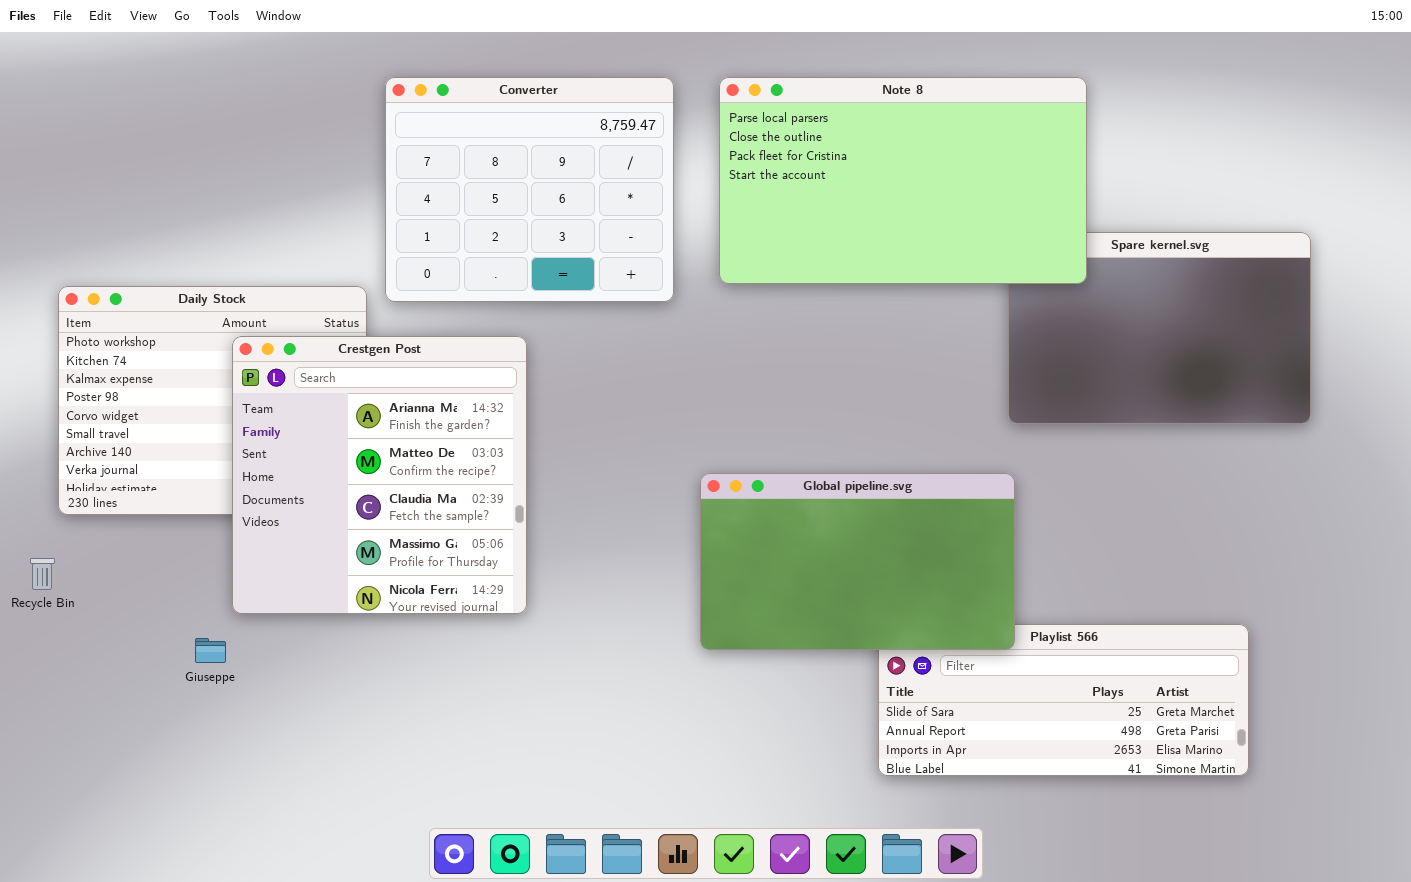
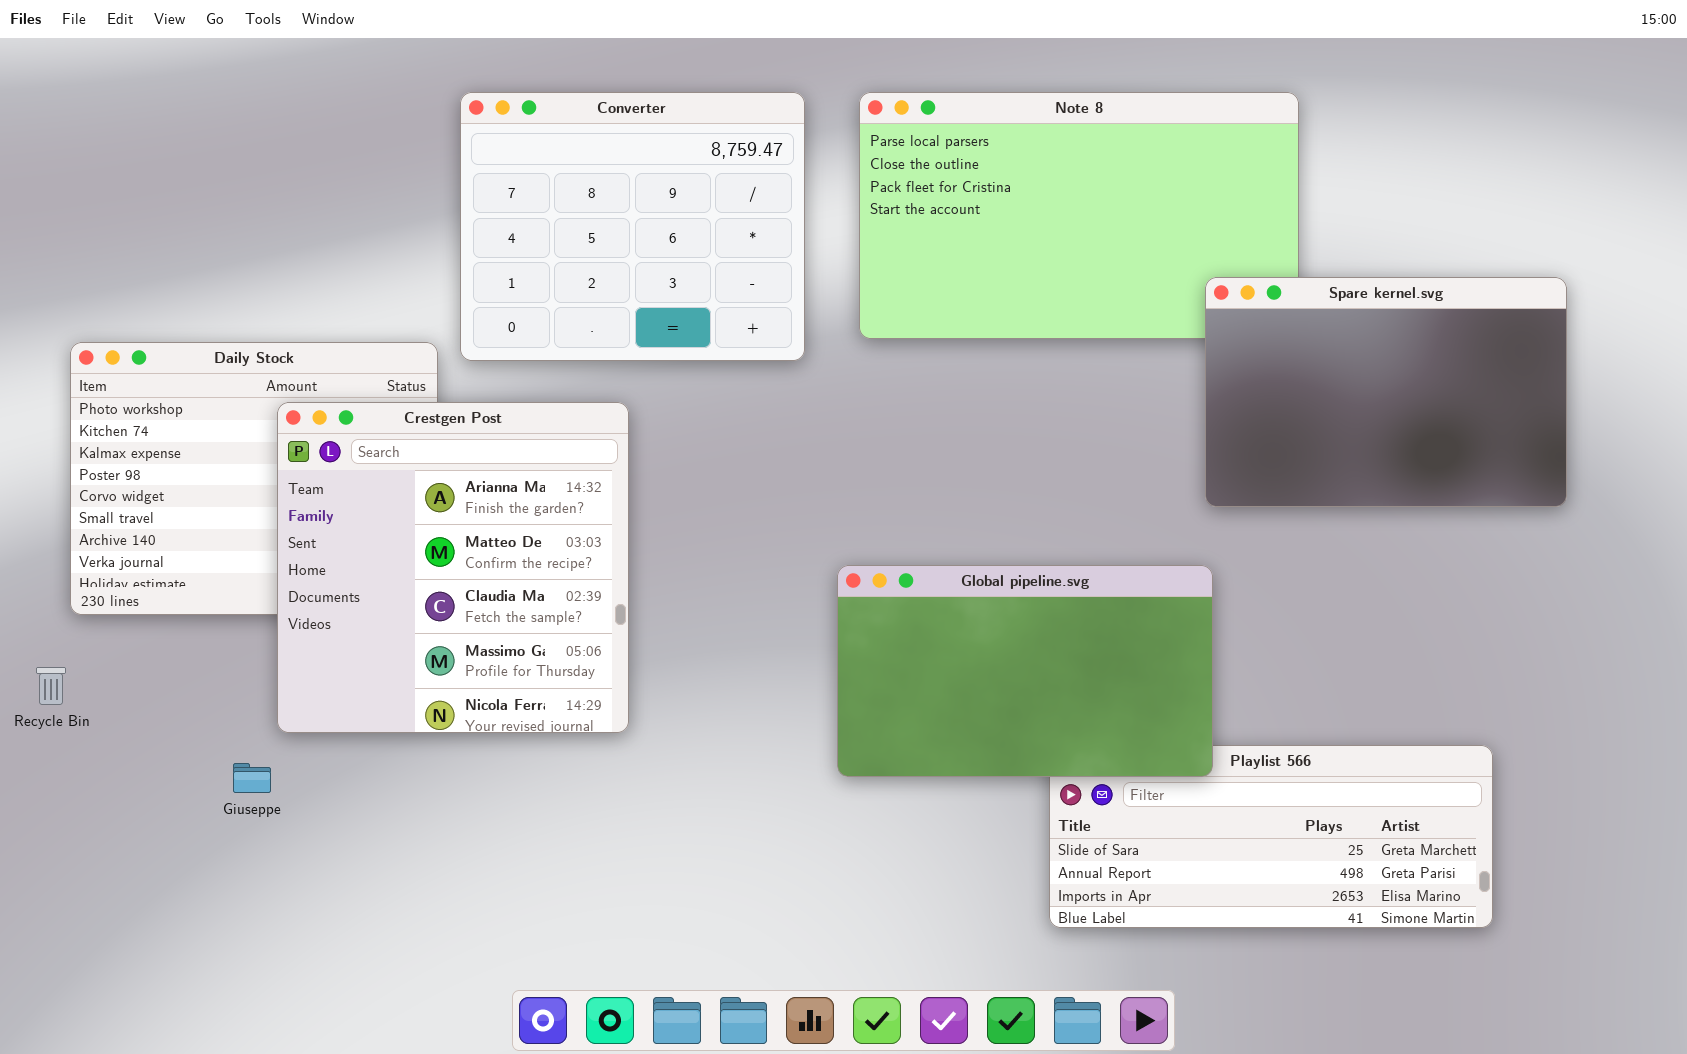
Spare kernel.svg: [1008,232,1311,424] -> [1205,277,1567,507], raised

